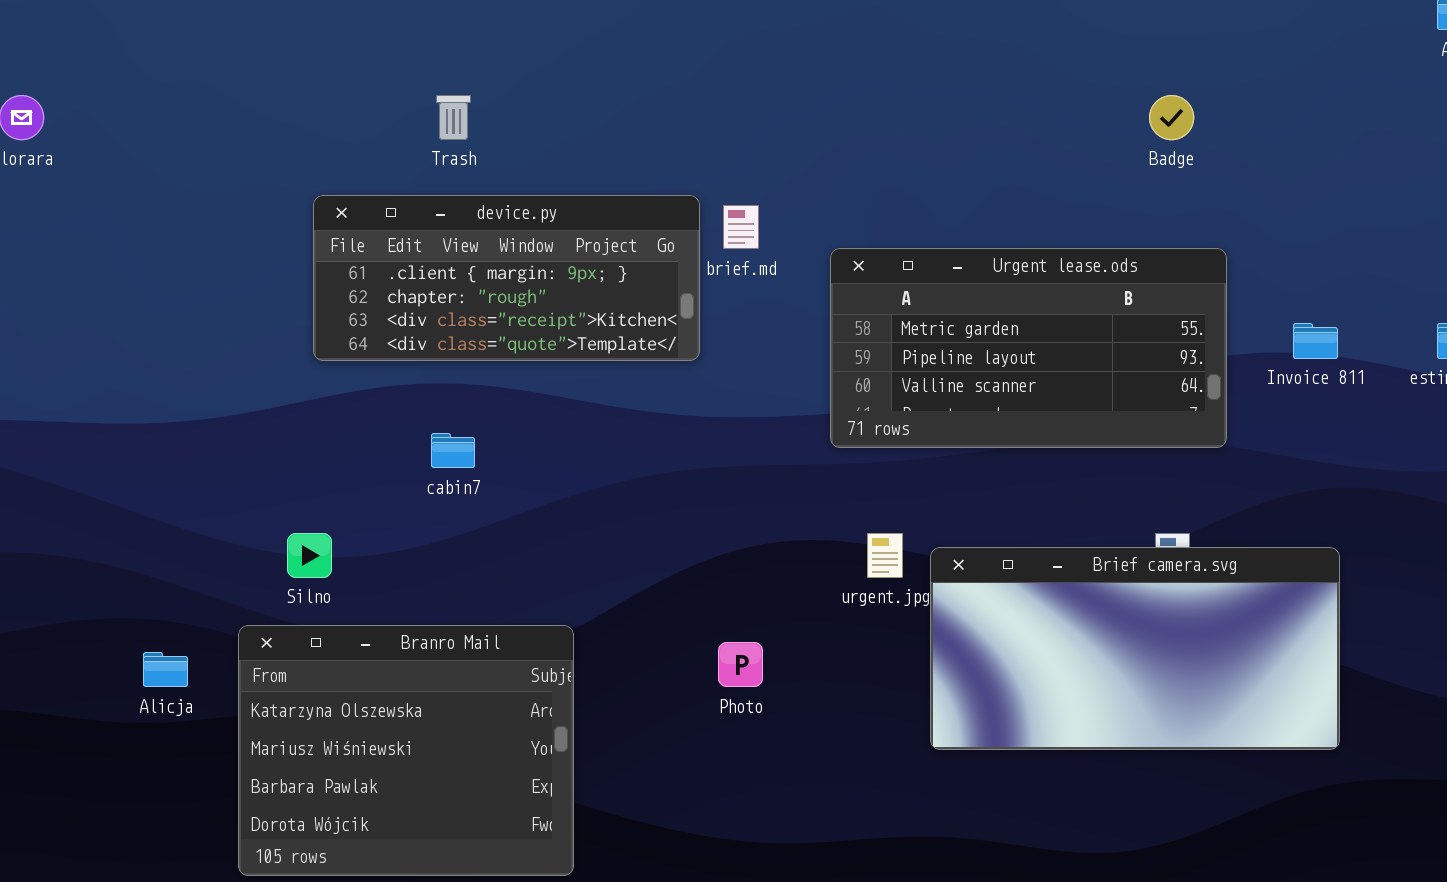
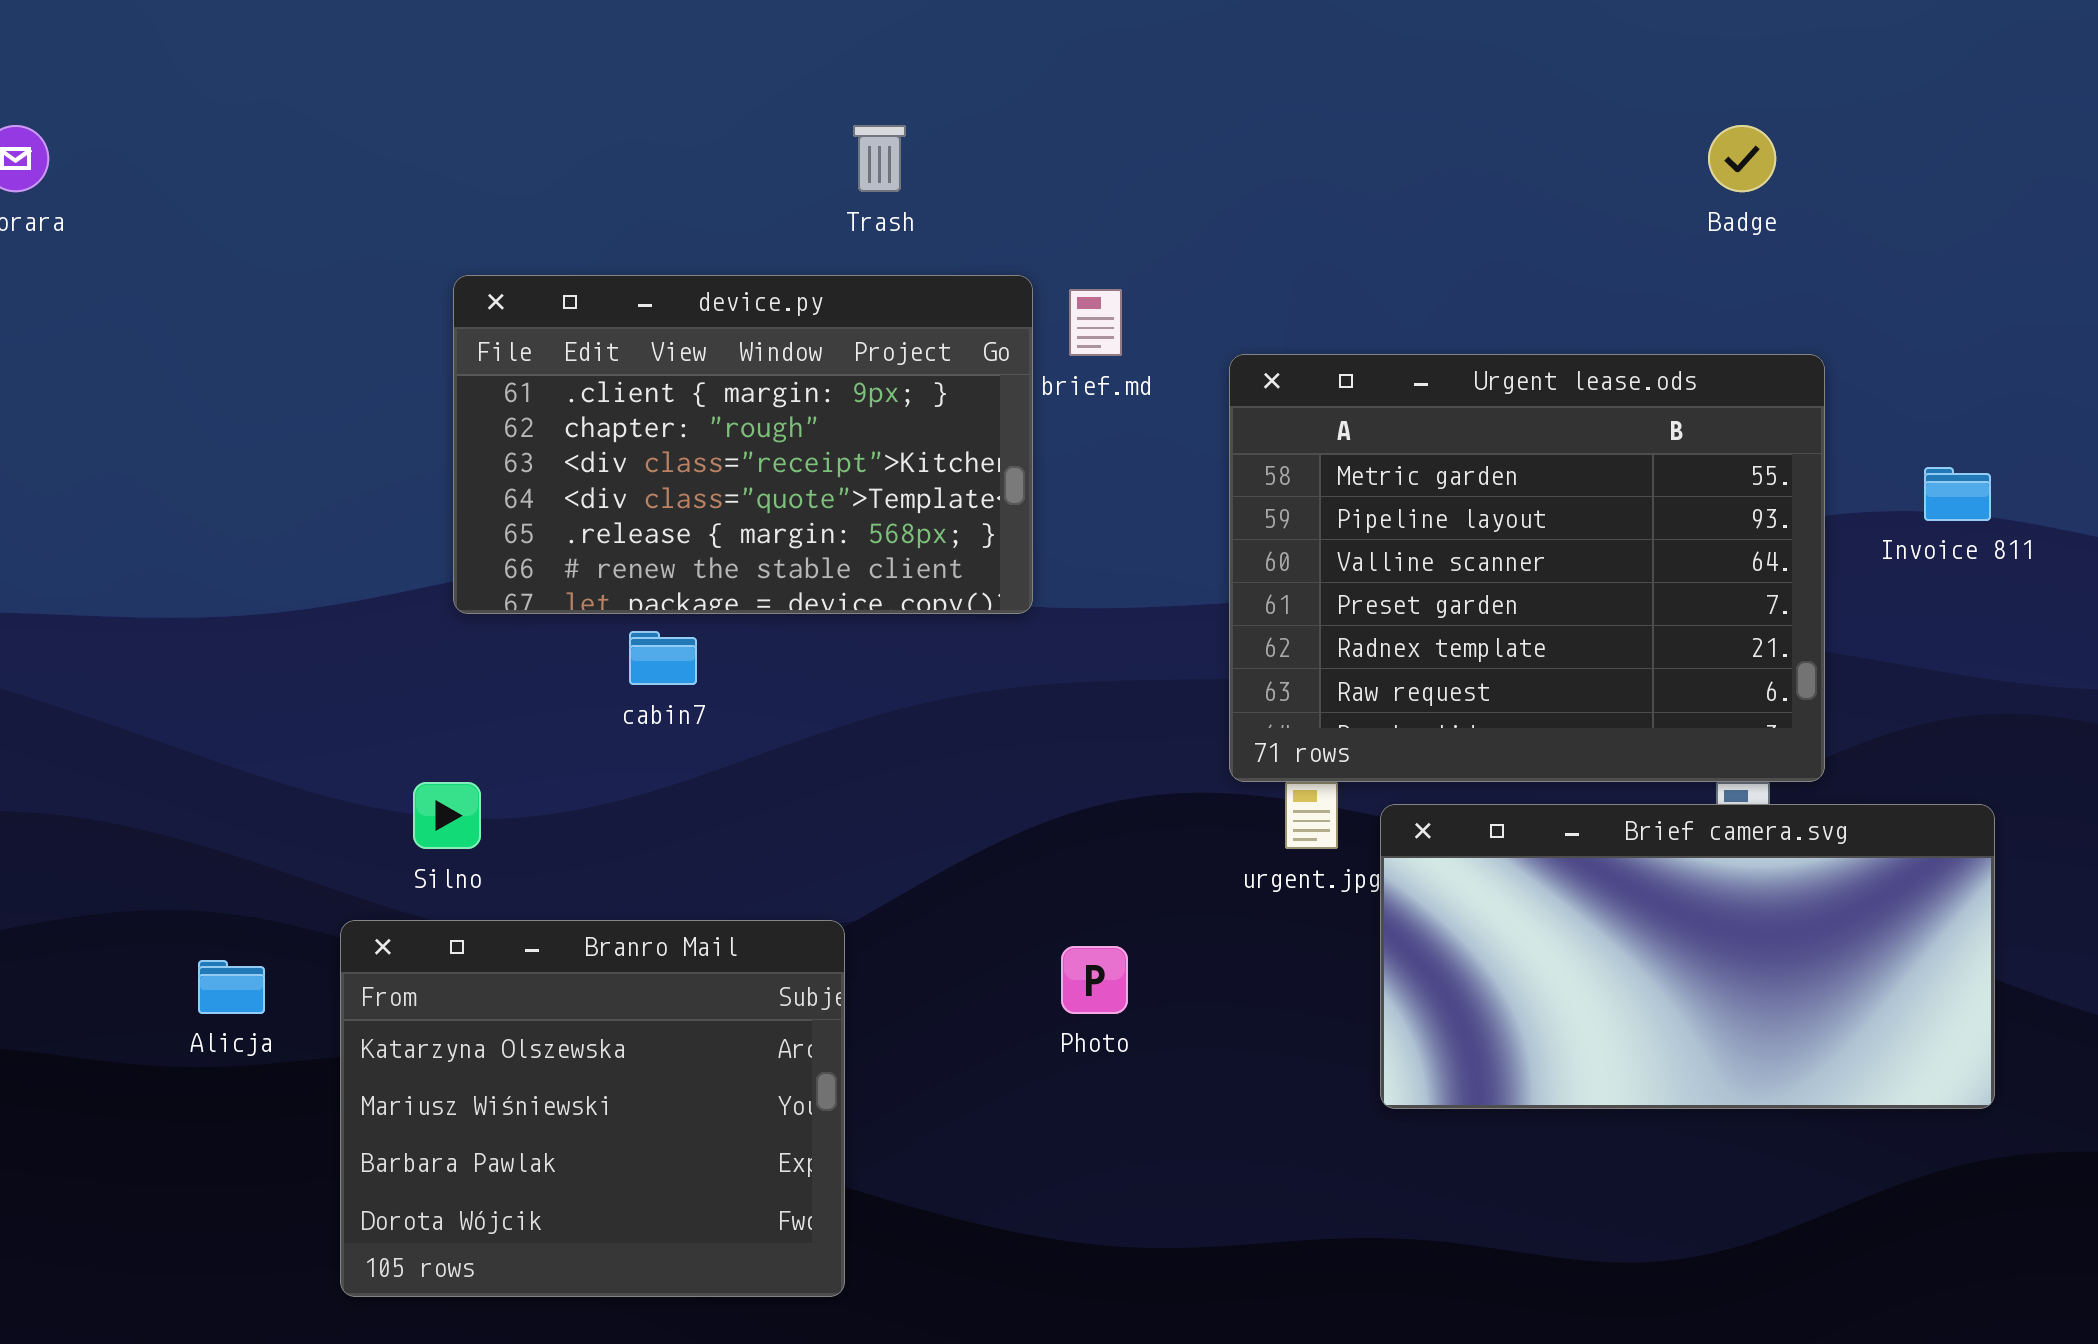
Trash: [436,95,471,140] -> [853,125,906,192], moved
device.py: [313,195,700,361] -> [453,275,1033,614], resized
Urgent lease.ods: [830,248,1227,448] -> [1229,354,1825,782], resized

